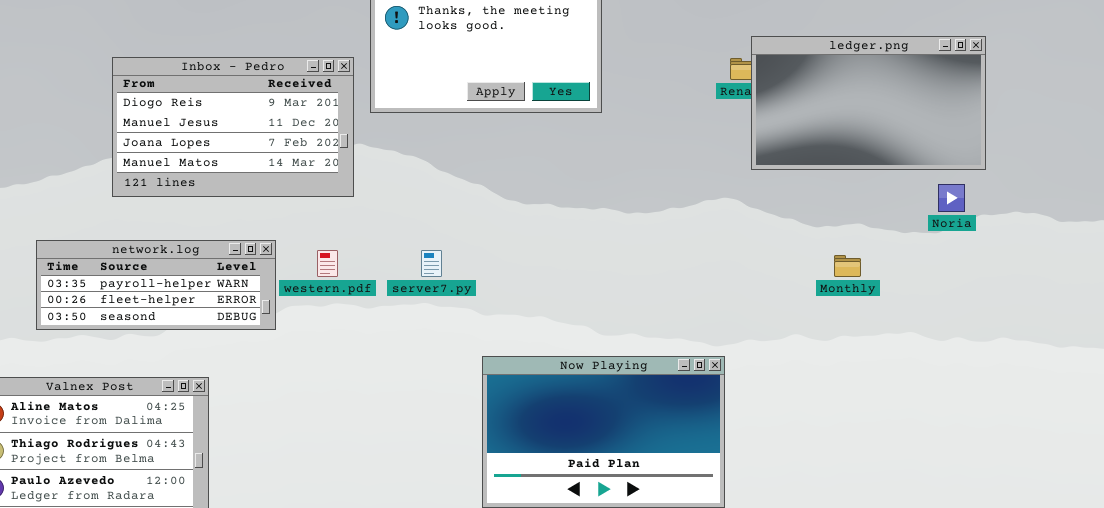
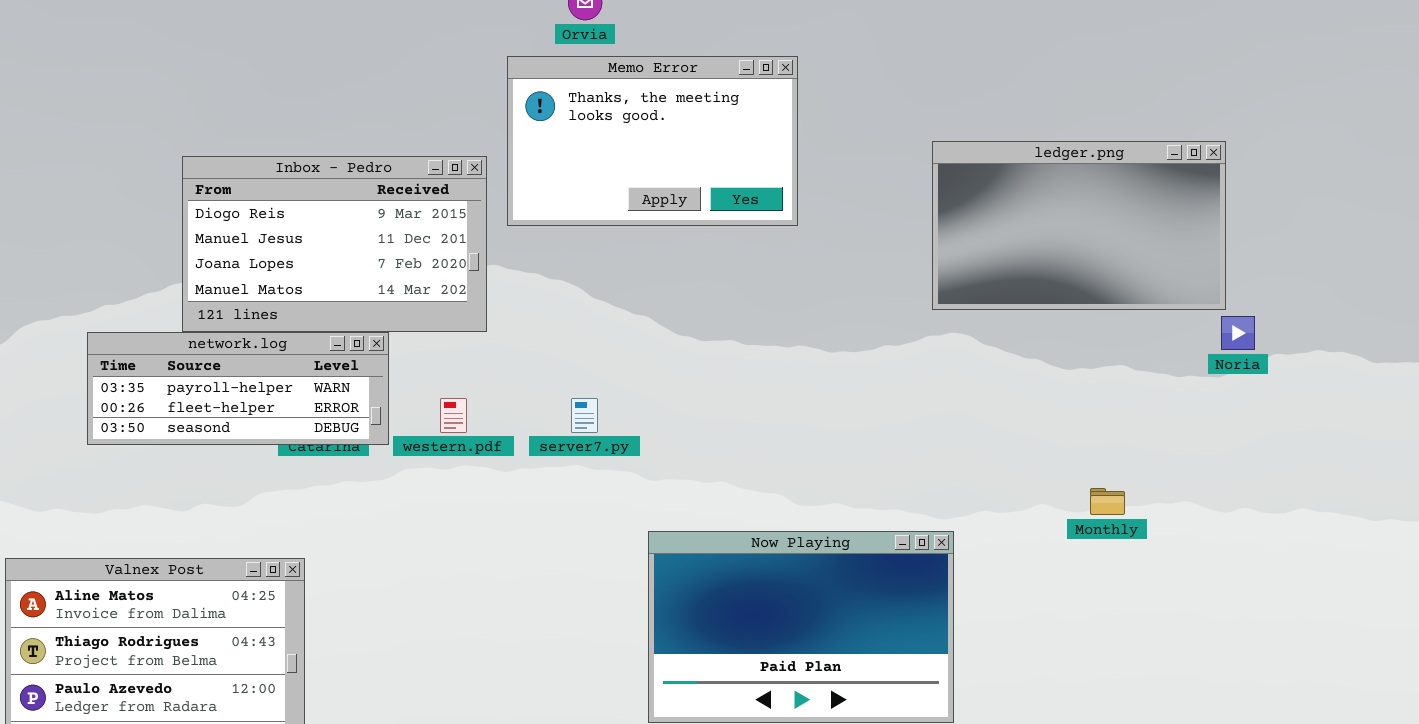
ledger.png: [751,36,986,170] -> [932,141,1226,310], moved
network.log: [36,240,276,330] -> [87,332,389,445], moved
Monthly: [834,255,861,277] -> [1090,488,1125,515], moved

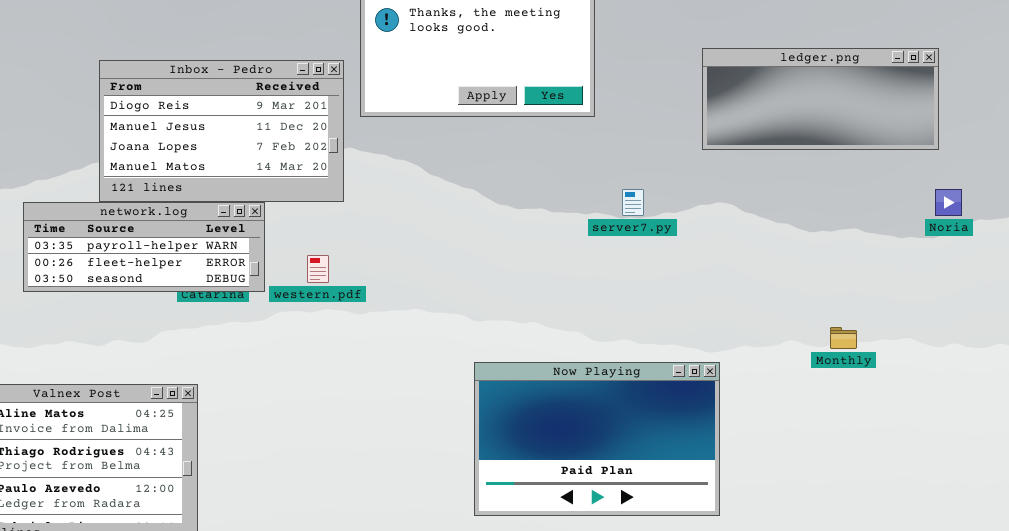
ledger.png: [932,141,1226,310] -> [702,48,939,150], resized
server7.py: [571,398,598,433] -> [622,189,644,216], moved

